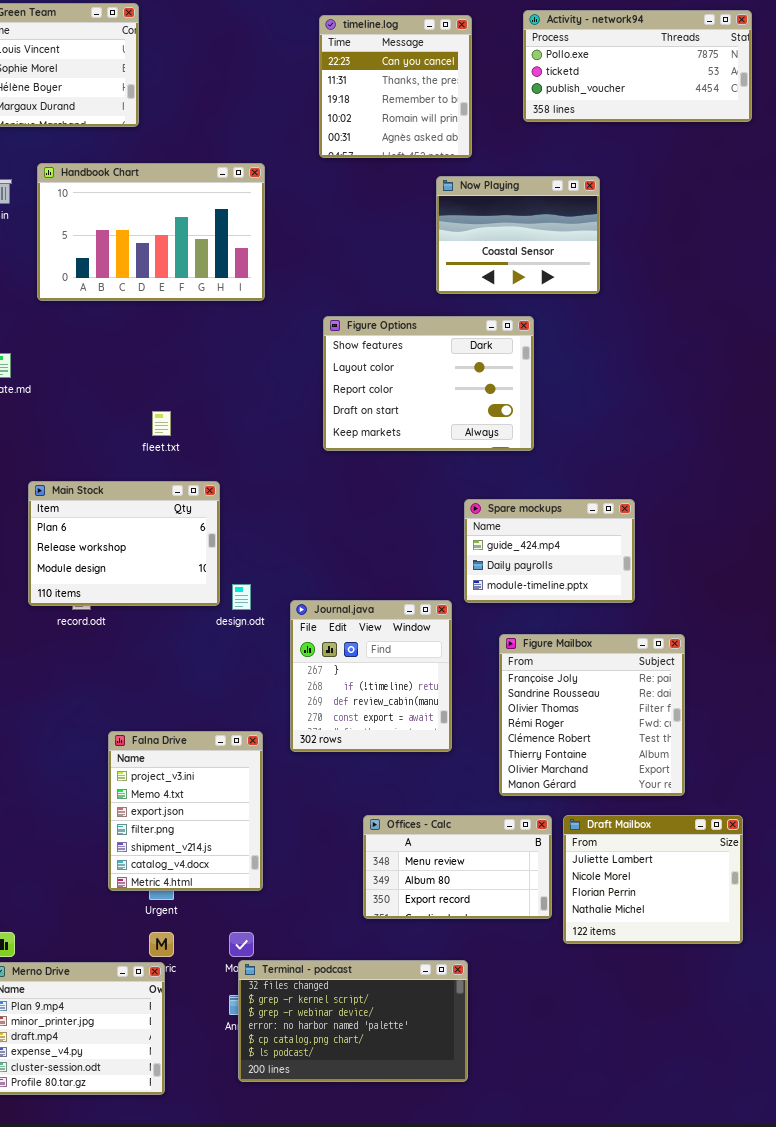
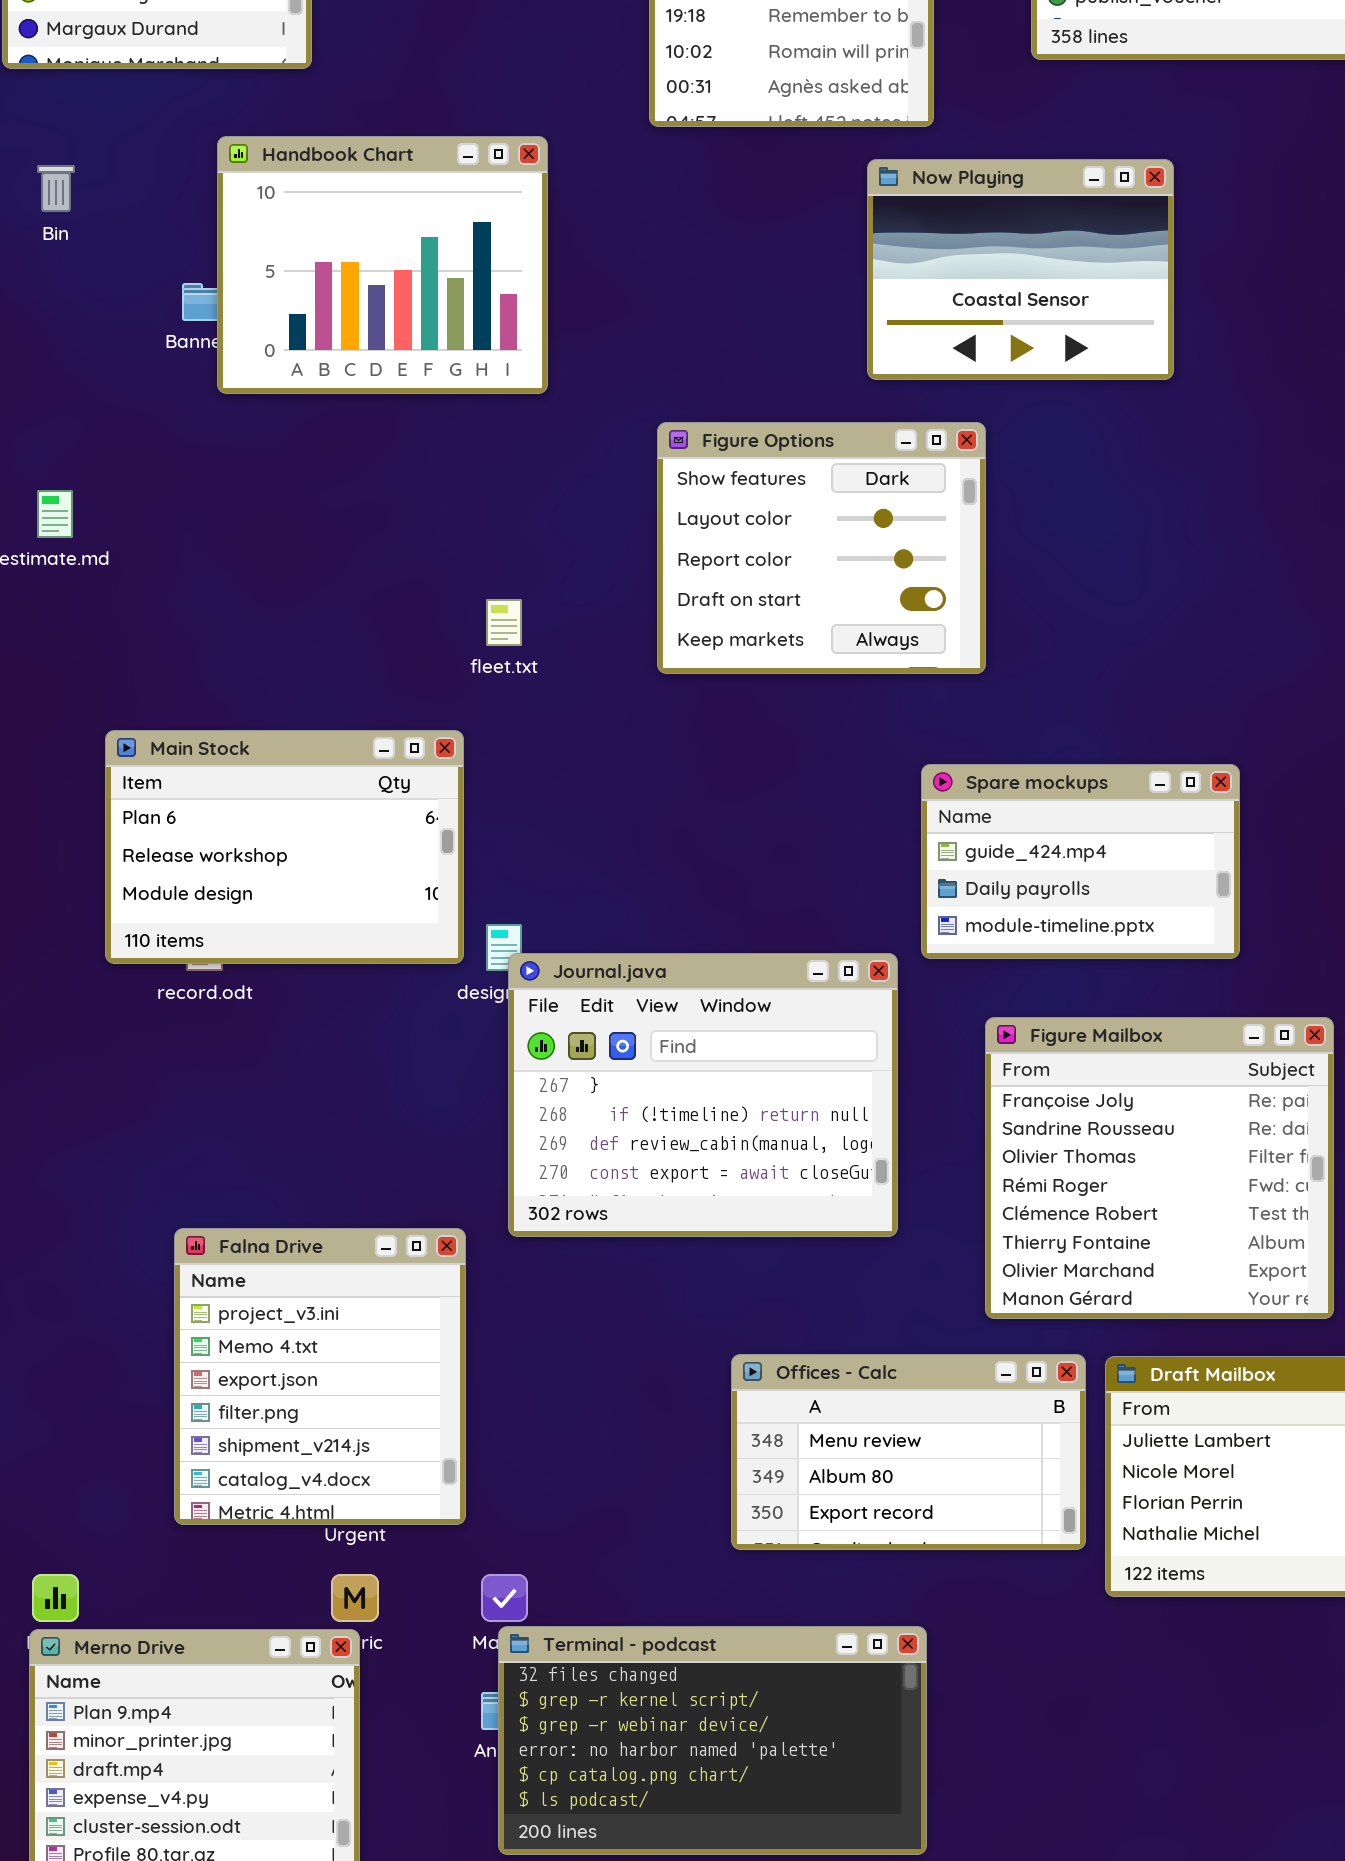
Handbook Chart: [37,163,265,301] -> [217,136,548,394], resized
Figure Options: [323,316,534,451] -> [657,422,986,674], resized
fleet.txt: [152,411,171,436] -> [486,599,522,646], moved
Journal.java: [290,600,452,752] -> [508,953,898,1237], resized
Falna Drive: [108,731,263,891] -> [174,1228,466,1525], moved

